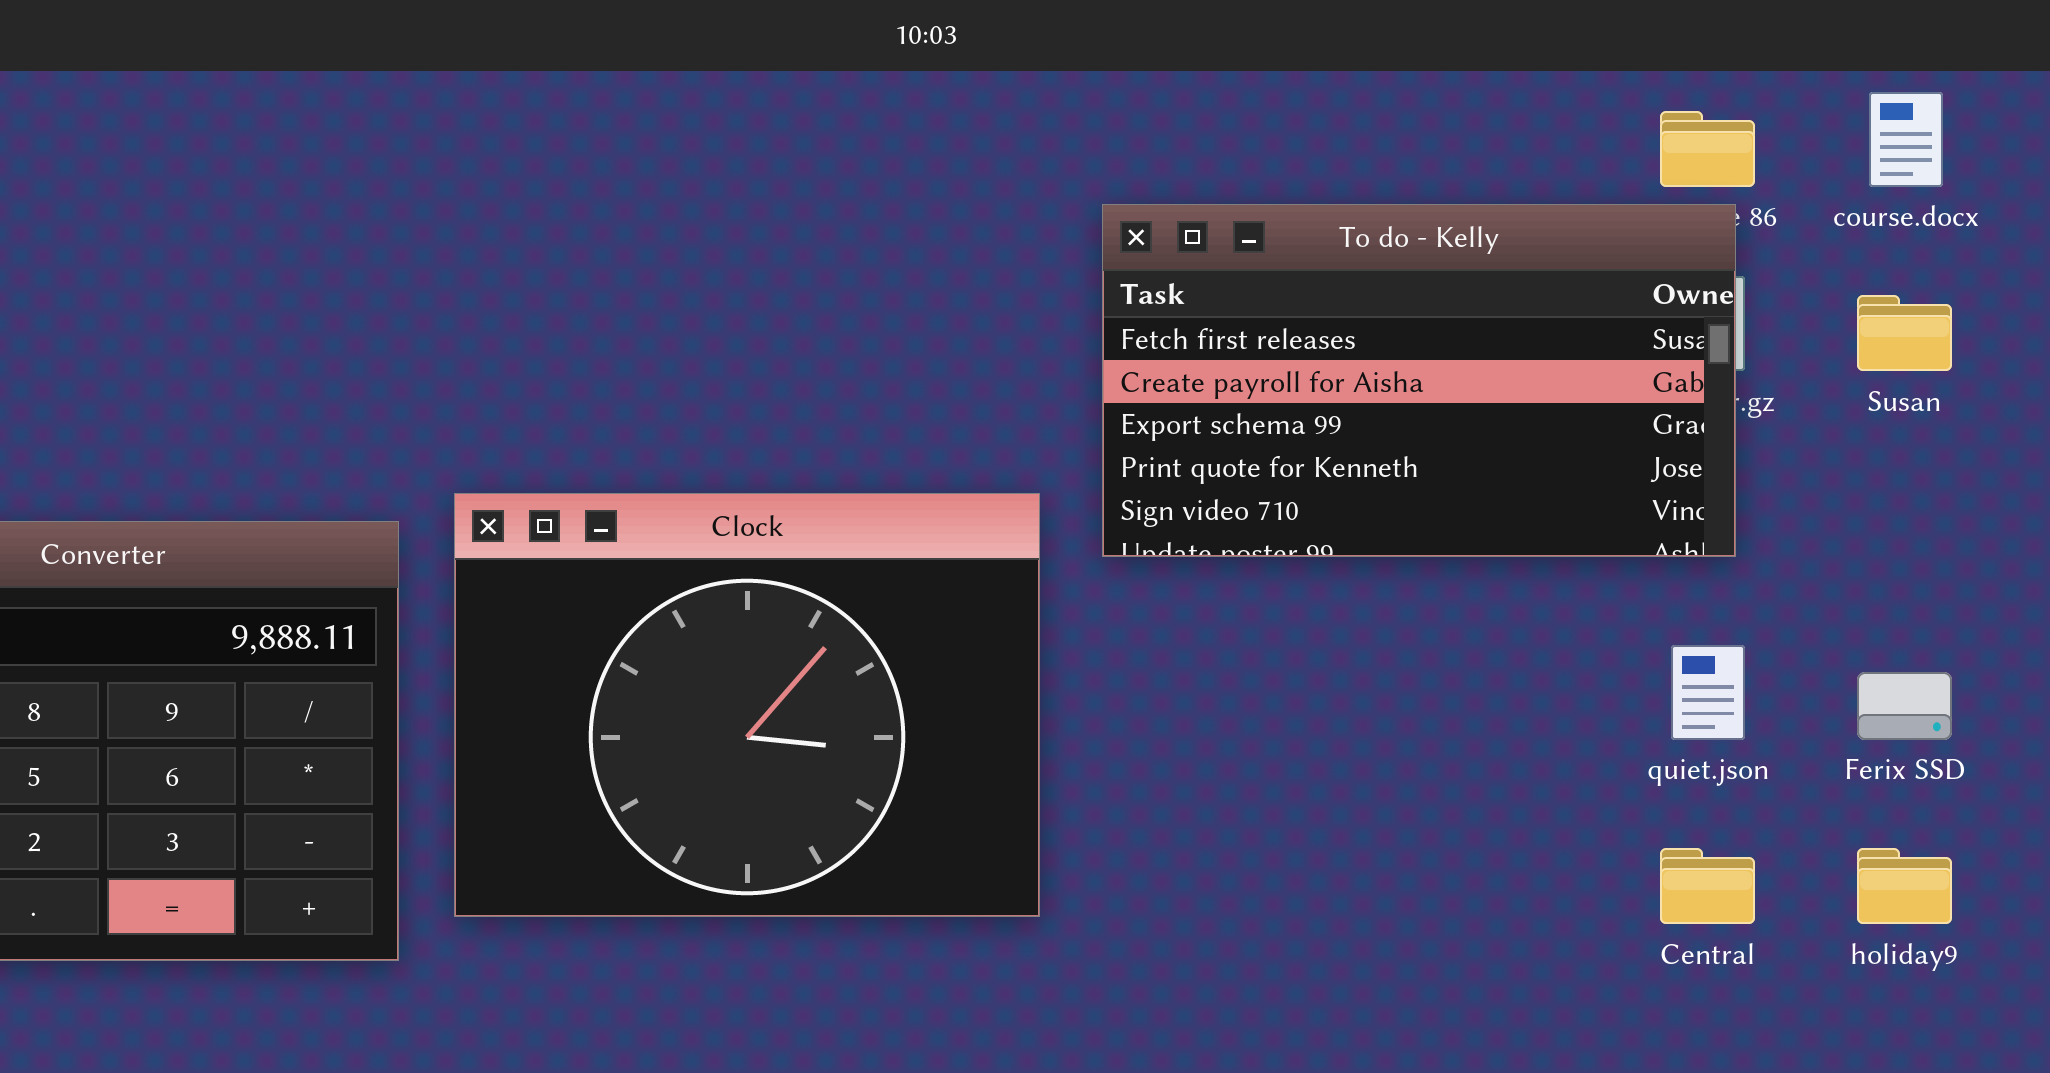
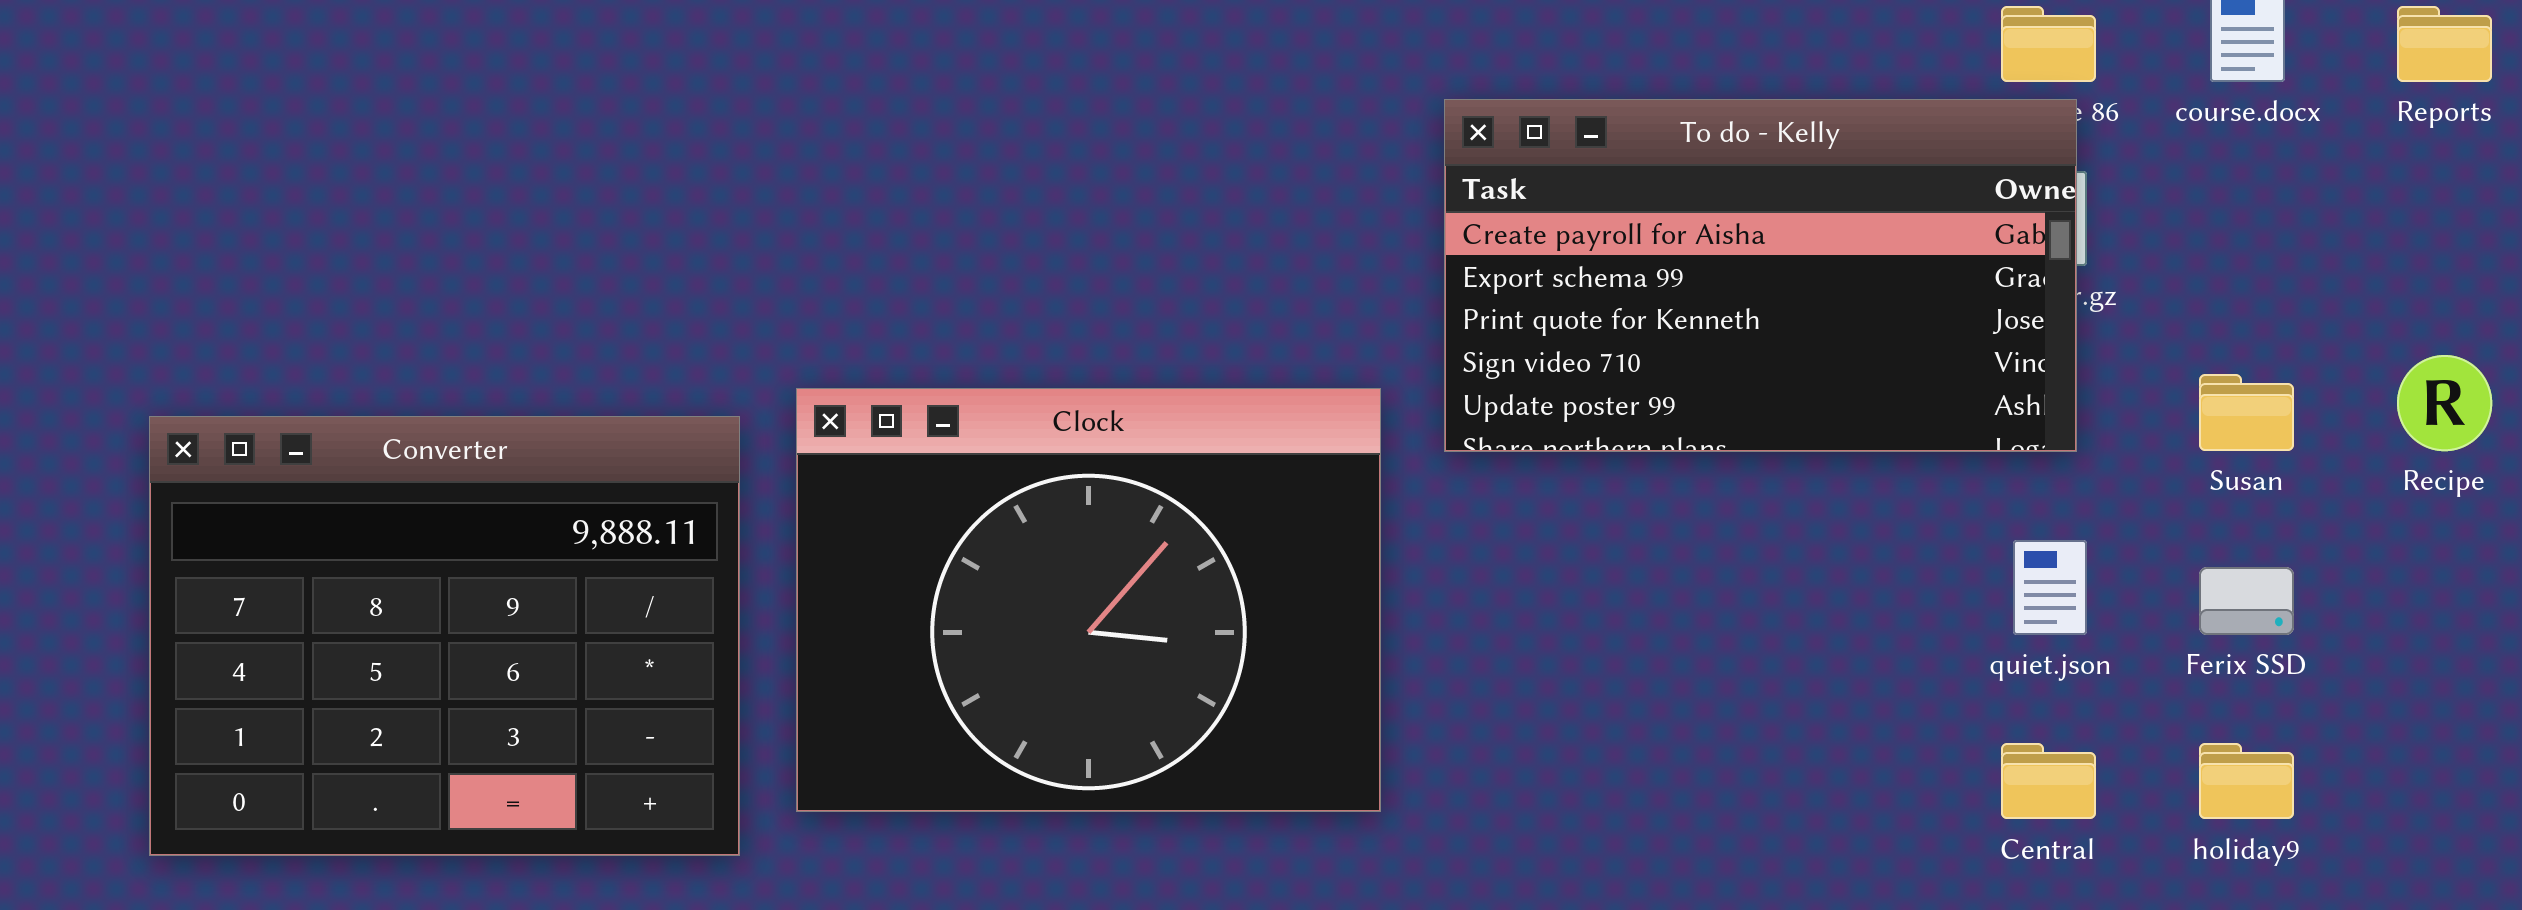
To do - Kelly: [1102,204,1736,557] -> [1444,99,2077,452], scrolled down 1 row
Susan: [1857,295,1952,371] -> [2199,374,2294,451], moved

